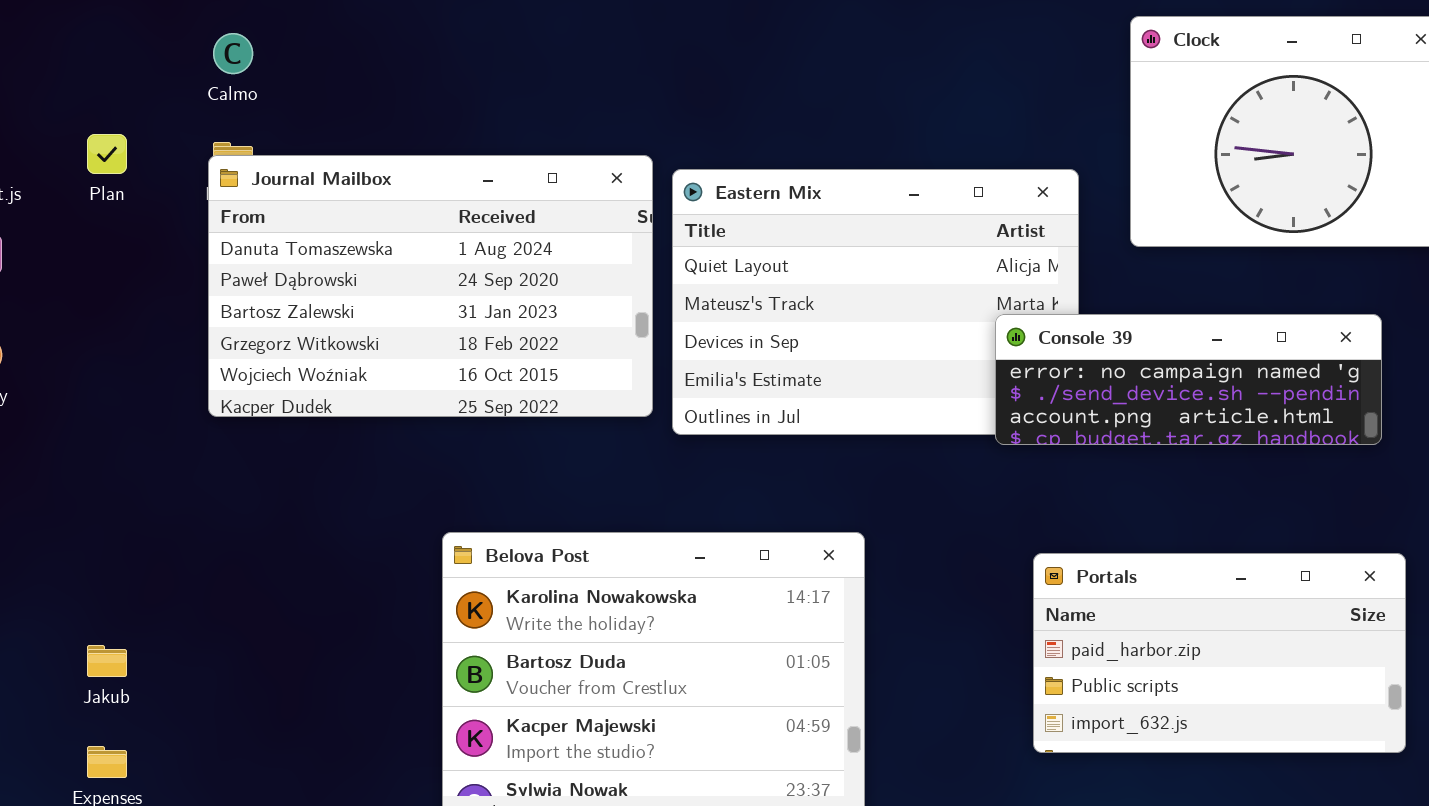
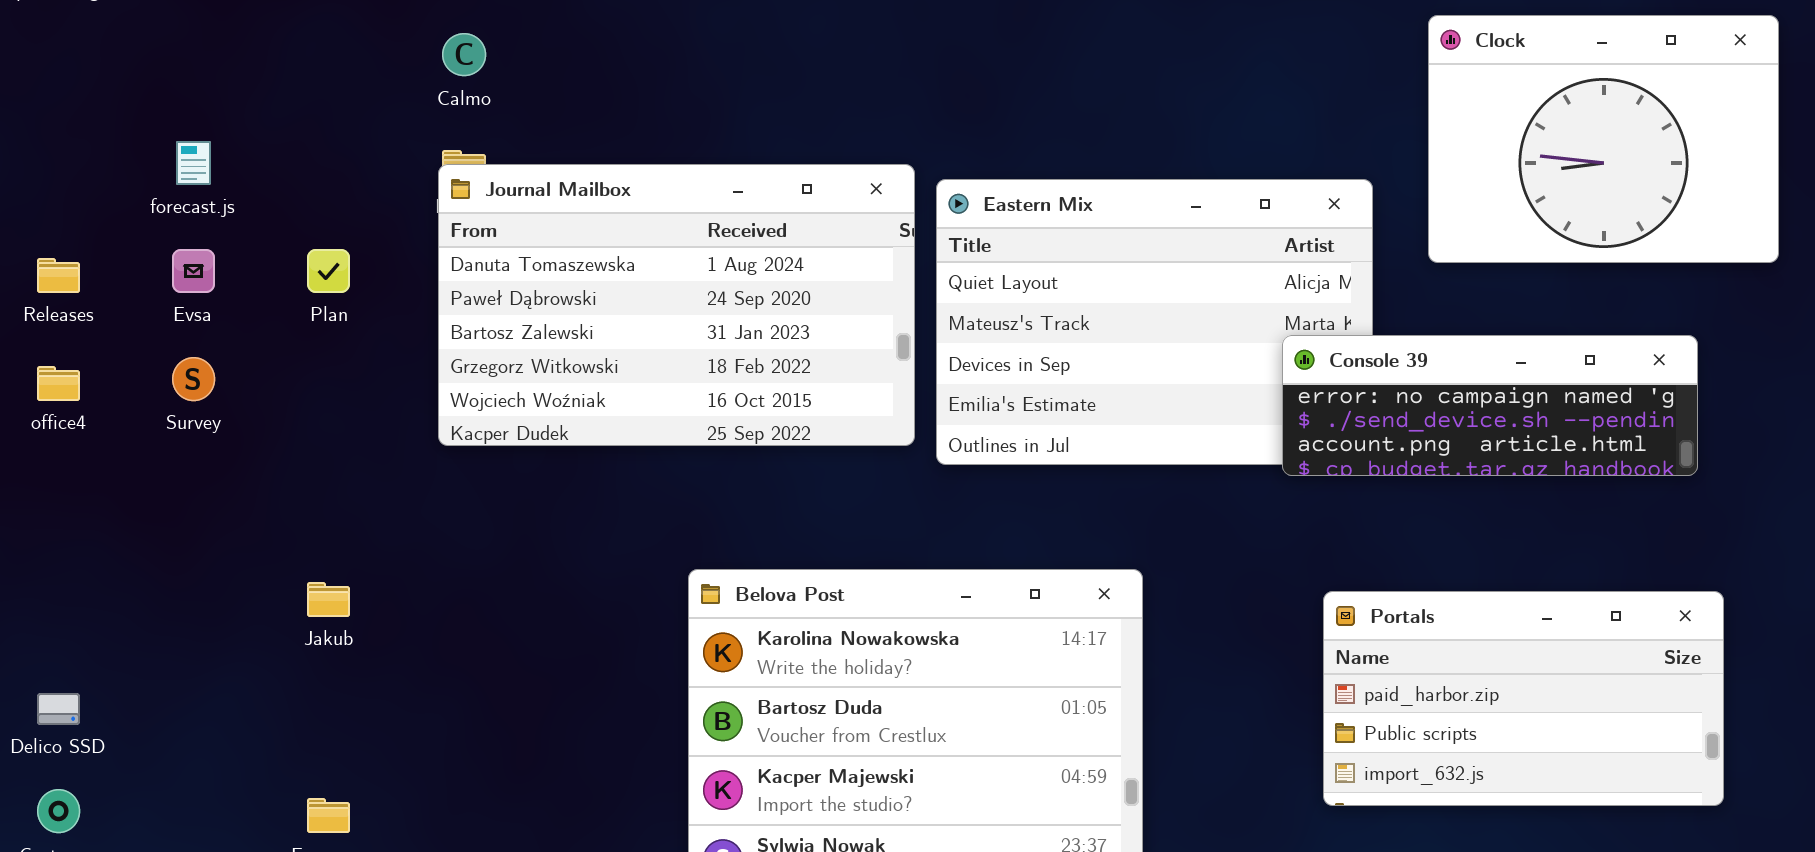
Plan: [87,134,127,174] -> [307,249,350,293], moved
Jakub: [87,645,127,677] -> [307,582,350,617], moved

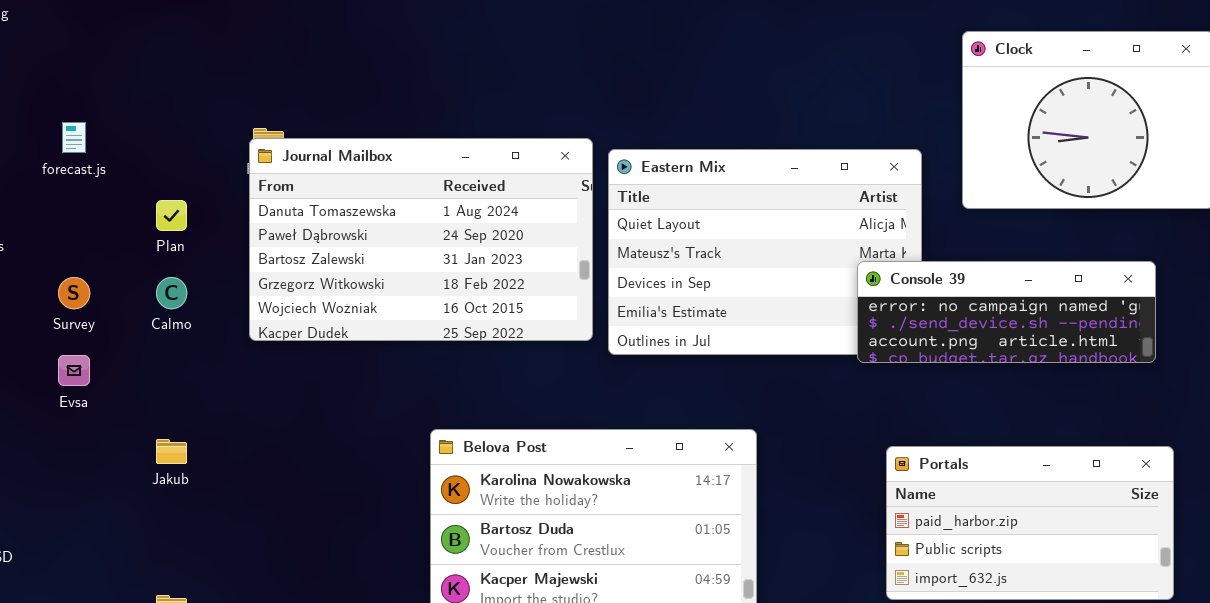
Calmo: [442,33,486,76] -> [156,277,187,309], moved
Evsa: [172,249,215,293] -> [58,355,90,386], moved

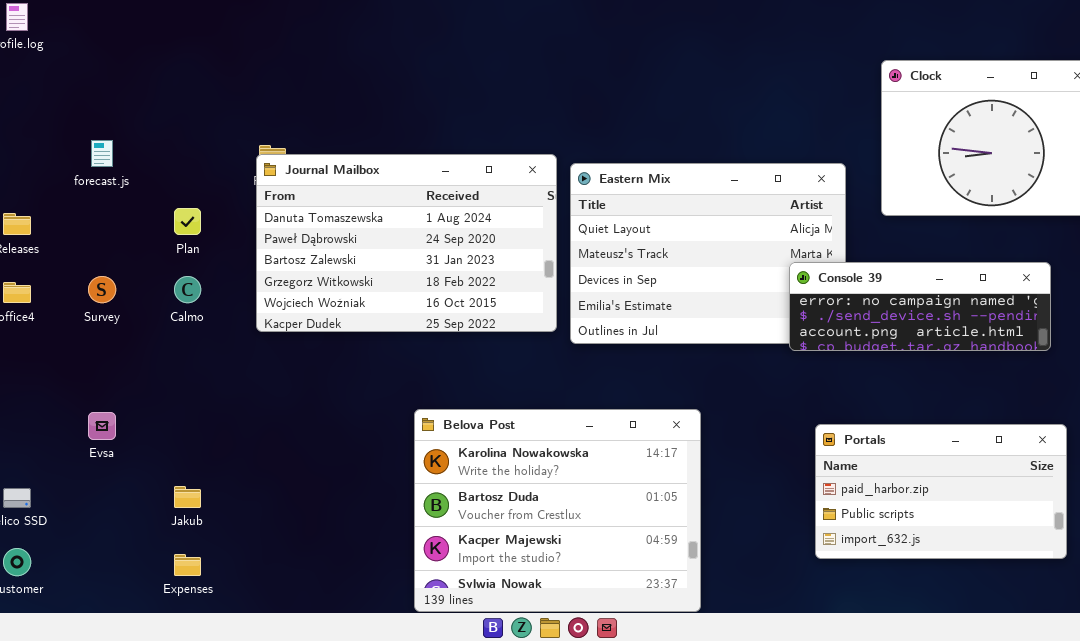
Evsa: [58,355,90,386] -> [88,412,116,440], moved
Jakub: [156,439,187,464] -> [174,486,201,508], moved

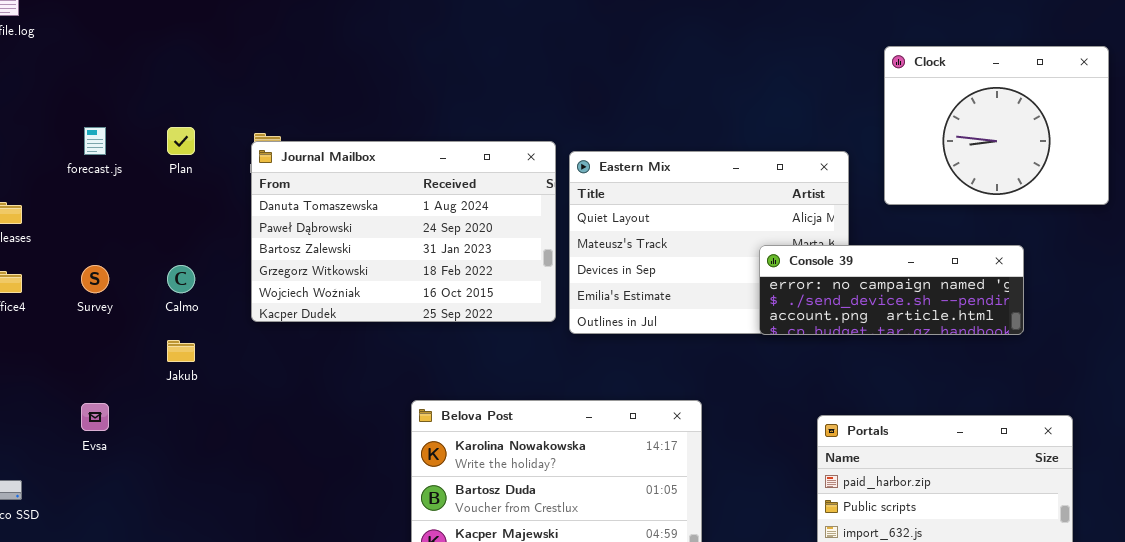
Plan: [174,208,201,235] -> [167,127,195,155], moved
Console 39: [789,262,1051,351] -> [759,245,1024,335], moved
Jakub: [174,486,201,508] -> [167,340,195,362], moved

